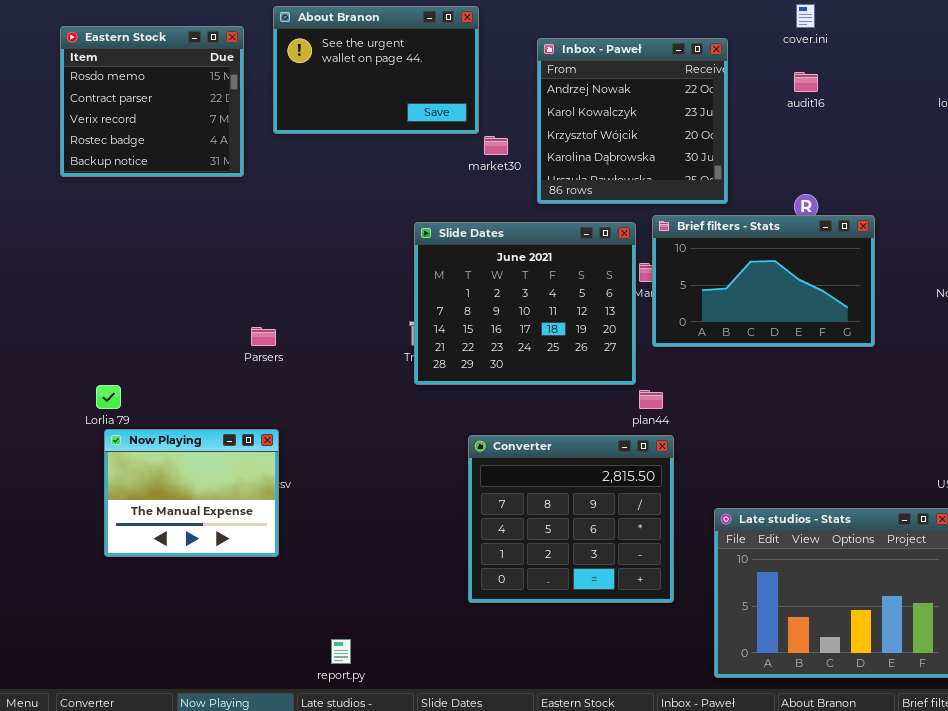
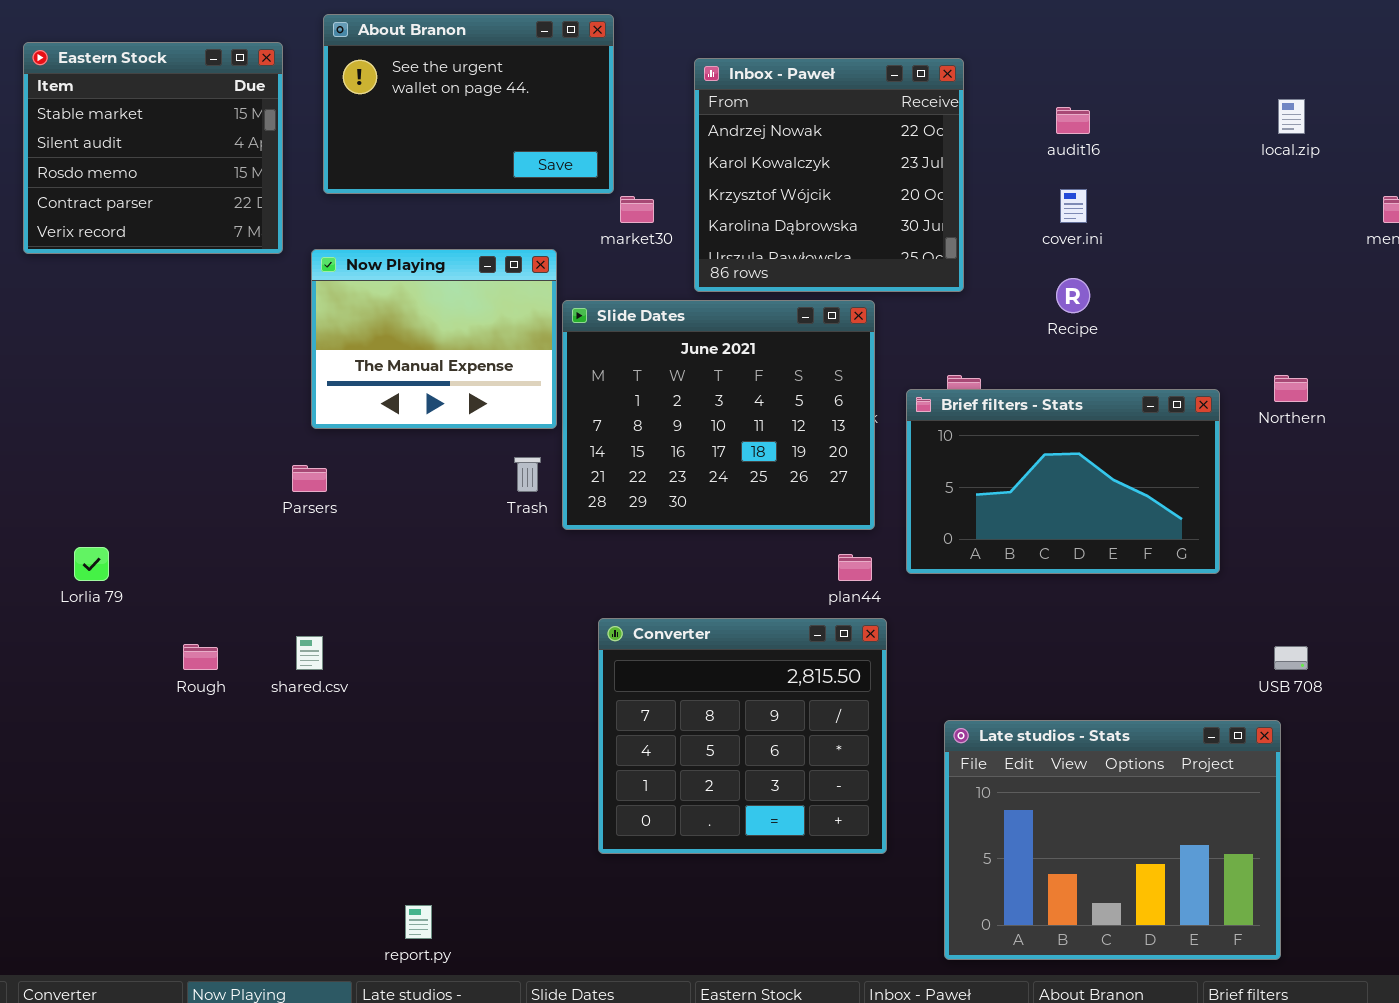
cover.ini: [796,4,815,28] -> [1060,189,1087,223], moved
Eastern Stock: [60,26,244,177] -> [23,42,283,254], scrolled up 2 rows
Brief filters - Stats: [652,215,875,347] -> [906,389,1220,574], moved
Slide Dates: [414,222,636,385] -> [562,300,875,530], moved
Now Playing: [104,429,279,557] -> [311,249,557,429], moved

